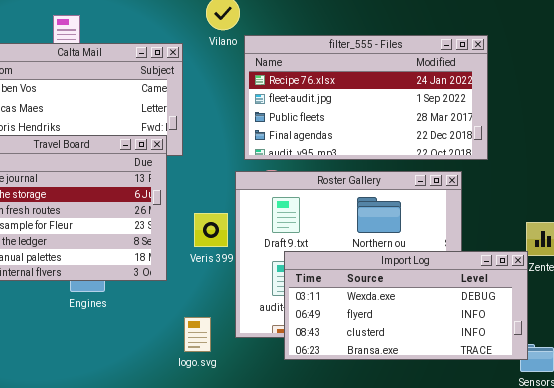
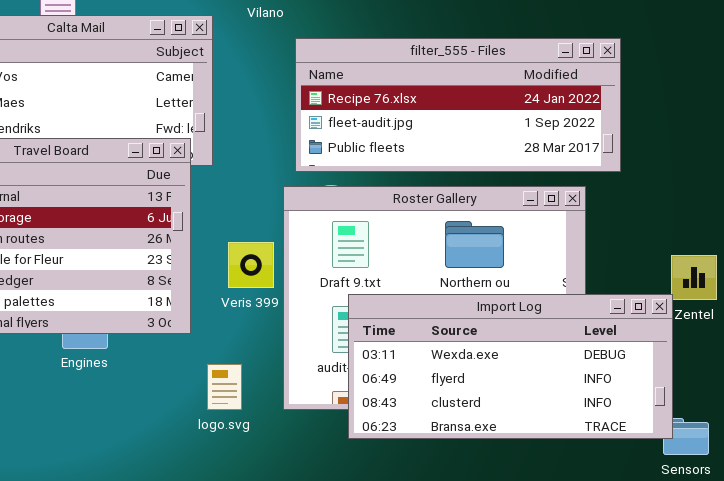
filter_555 - Files: [244,35,488,160] -> [295,38,621,172], resized
logo.svg: [184,317,211,352] -> [207,364,242,410], moved

